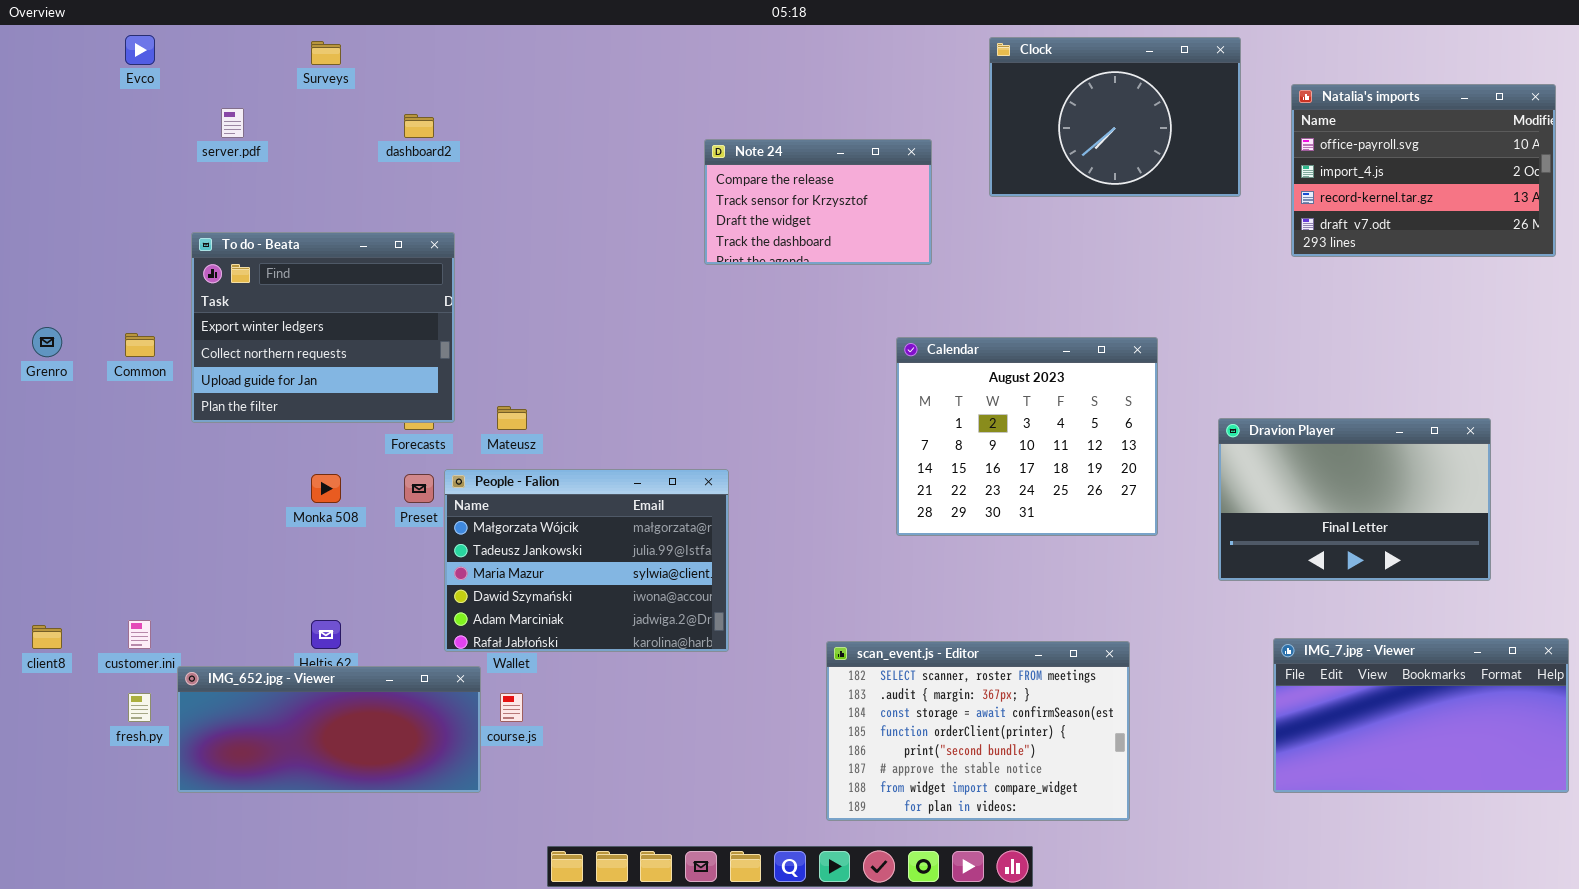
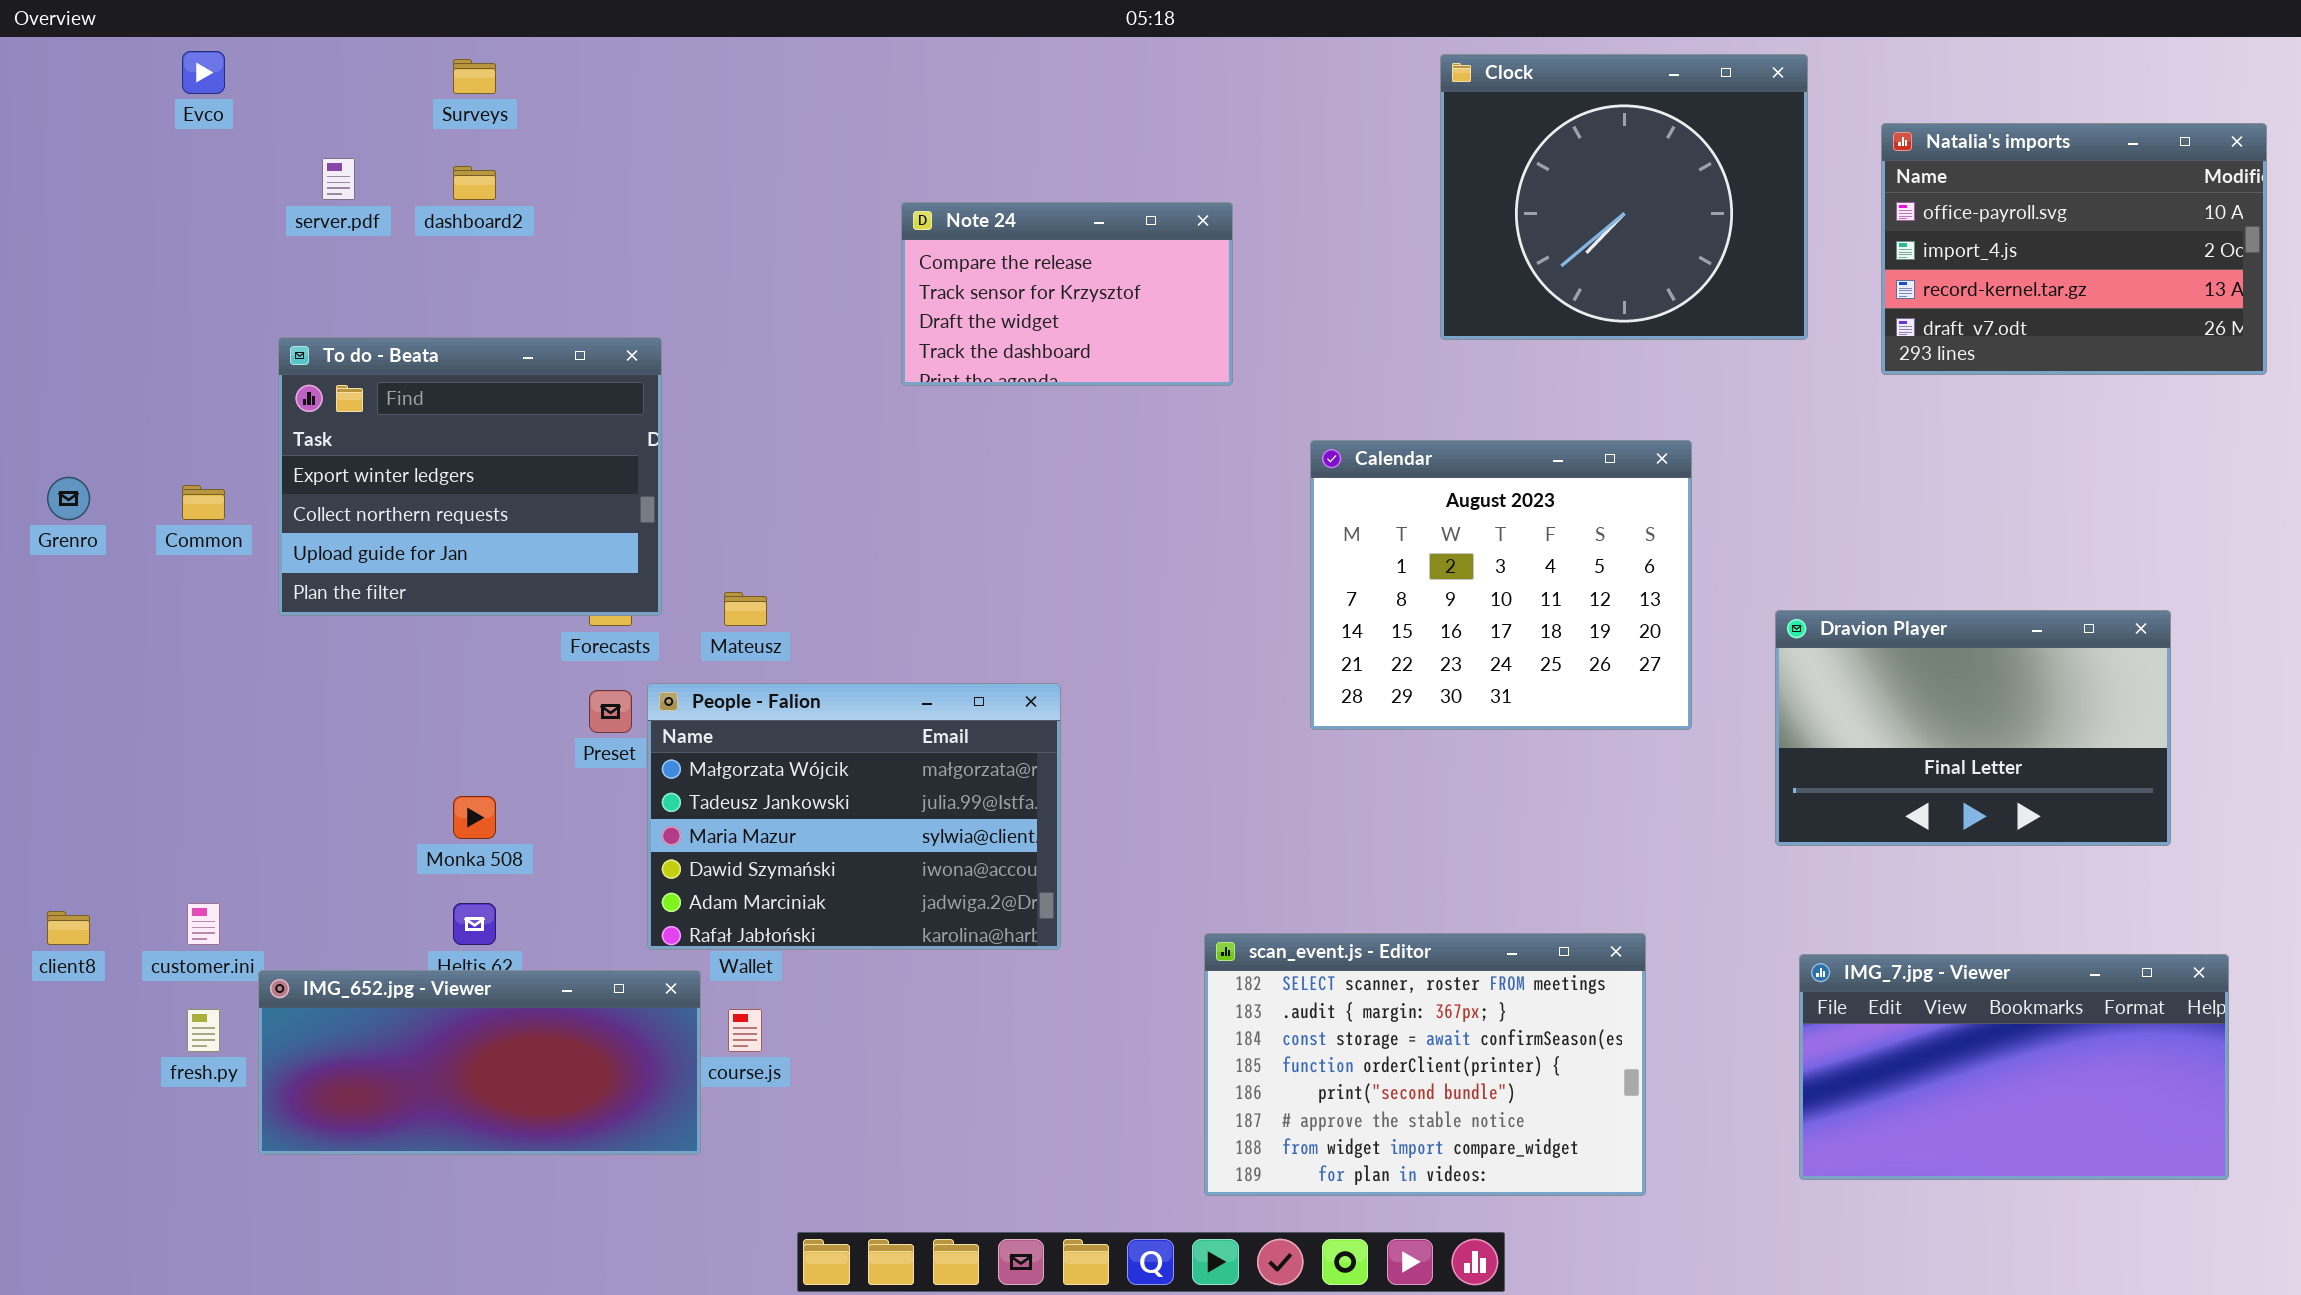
Clock: [989,37,1241,197] -> [1440,54,1808,340], resized
dashboard2: [404,114,434,138] -> [453,166,496,200], moved
Note 24: [704,139,932,265] -> [901,202,1233,386], moved
Calendar: [896,337,1158,536] -> [1310,440,1692,730], moved
Monka 508: [311,474,341,503] -> [453,796,496,839], moved
IMG_7.jpg - Viewer: [1273,638,1569,793] -> [1799,954,2229,1180], moved

